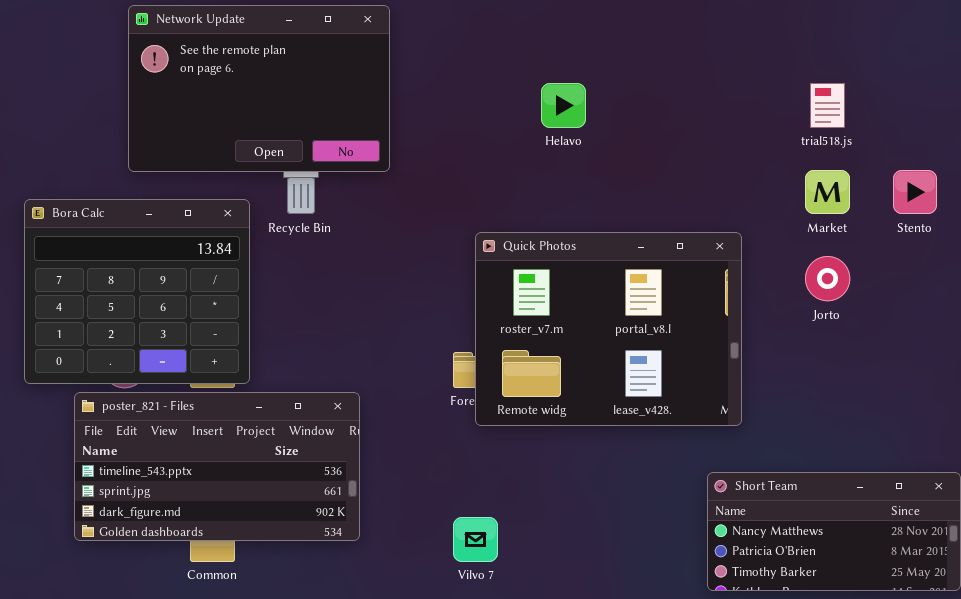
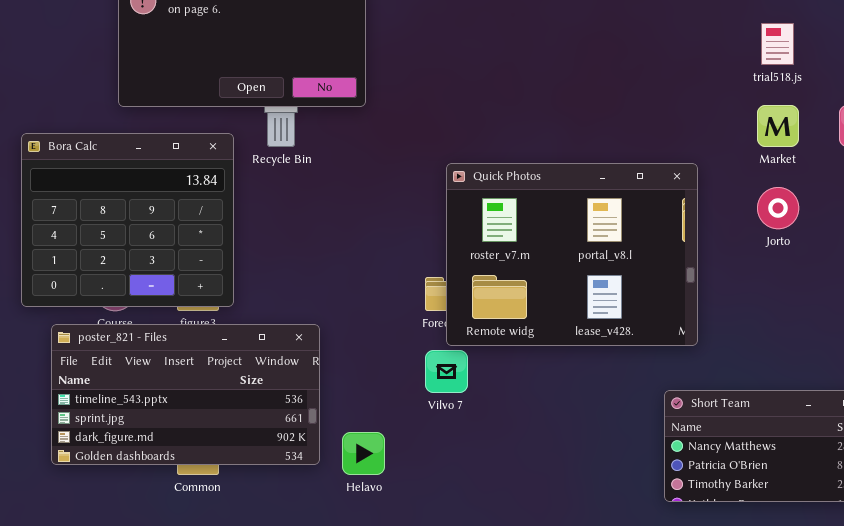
Helavo: [541,83,586,128] -> [342,432,385,475], moved
poster_821 - Files: [74,392,360,541] -> [51,324,320,465], moved
Vilvo 7: [453,517,498,562] -> [425,350,468,393], moved

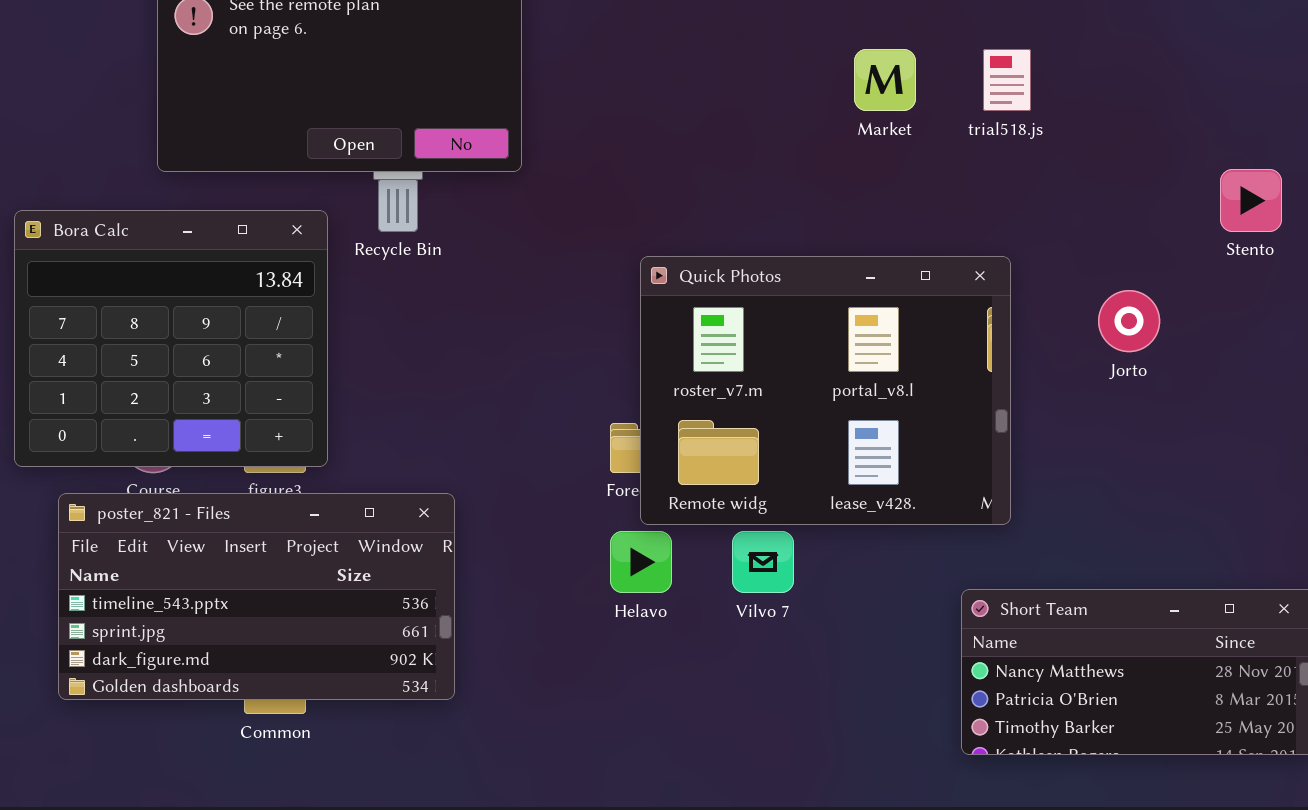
trial518.js: [761,23,794,65] -> [983,49,1031,111], moved
Market: [757,105,799,147] -> [854,49,916,111], moved
Vilvo 7: [425,350,468,393] -> [732,531,794,593], moved
Helavo: [342,432,385,475] -> [610,531,672,593], moved

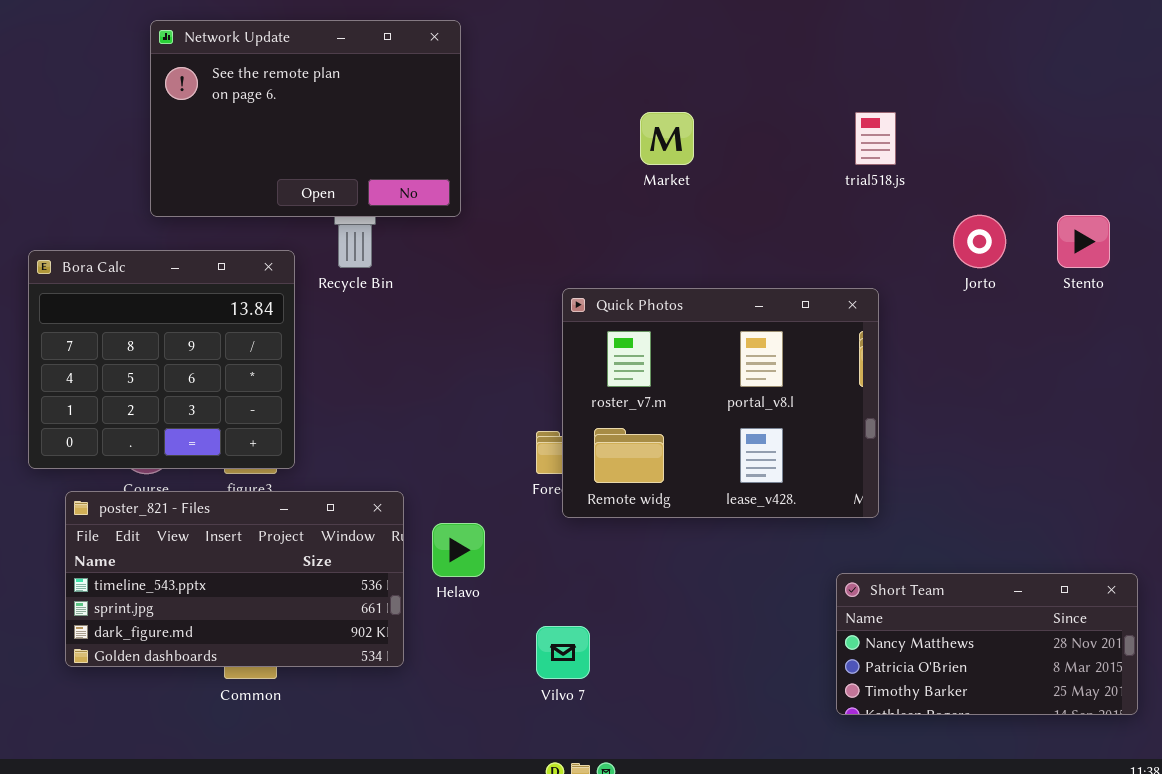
Market: [854,49,916,111] -> [640,112,694,165], moved
Jorto: [1098,290,1160,352] -> [953,215,1006,268], moved
Helavo: [610,531,672,593] -> [432,523,485,577], moved
Vilvo 7: [732,531,794,593] -> [536,626,590,679], moved

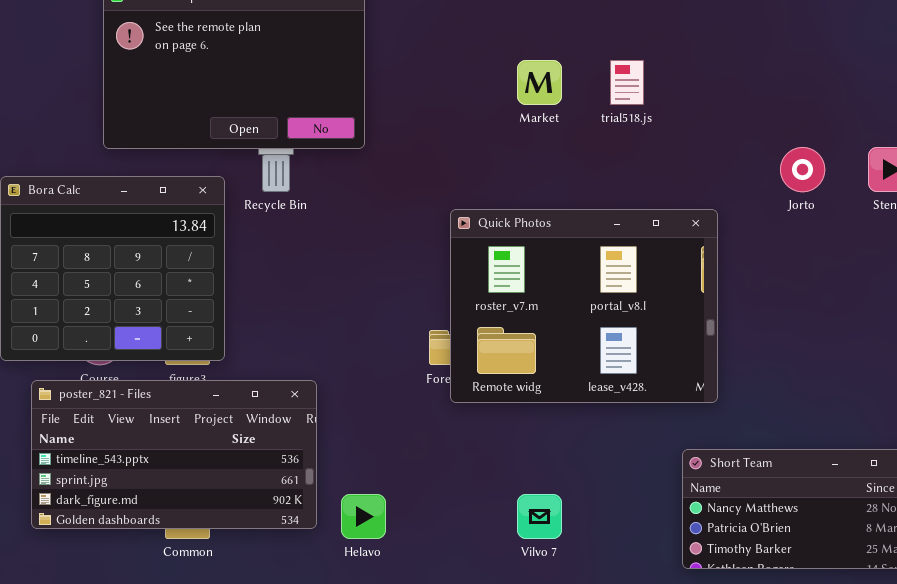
trial518.js: [855,112,896,165] -> [610,60,644,105], moved
Helavo: [432,523,485,577] -> [341,494,386,539], moved
Vilvo 7: [536,626,590,679] -> [517,494,562,539], moved

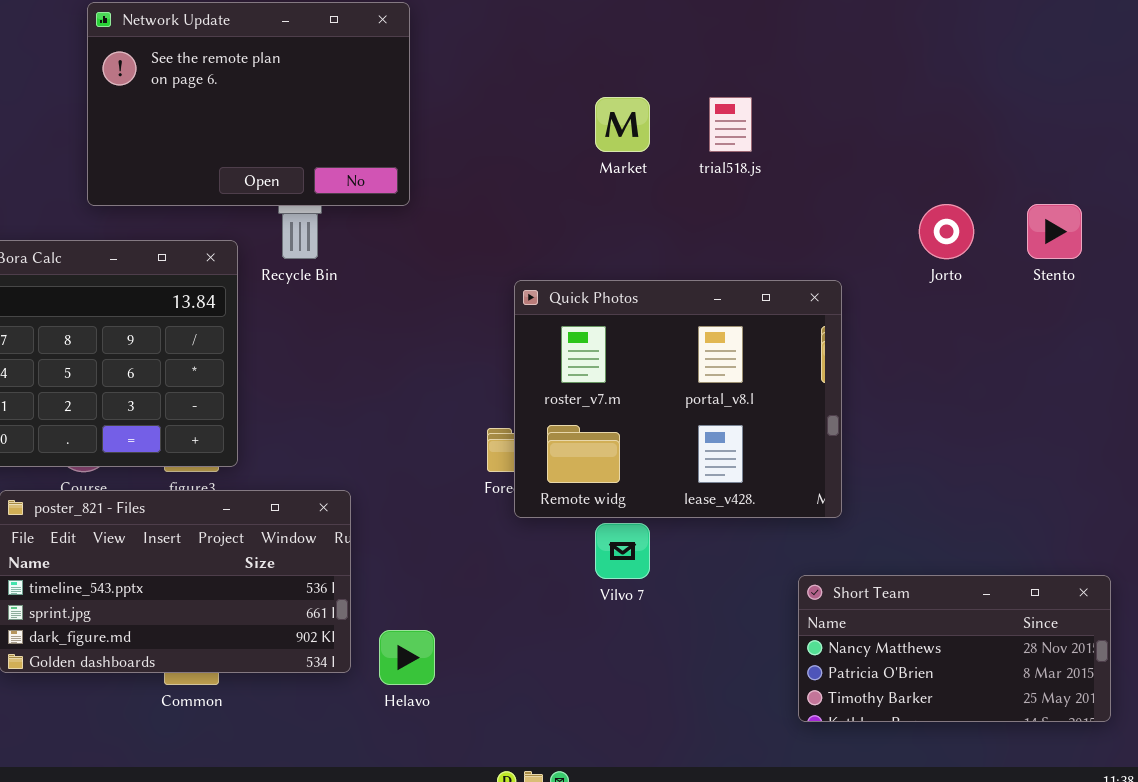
Vilvo 7: [517,494,562,539] -> [595,523,650,579], moved

